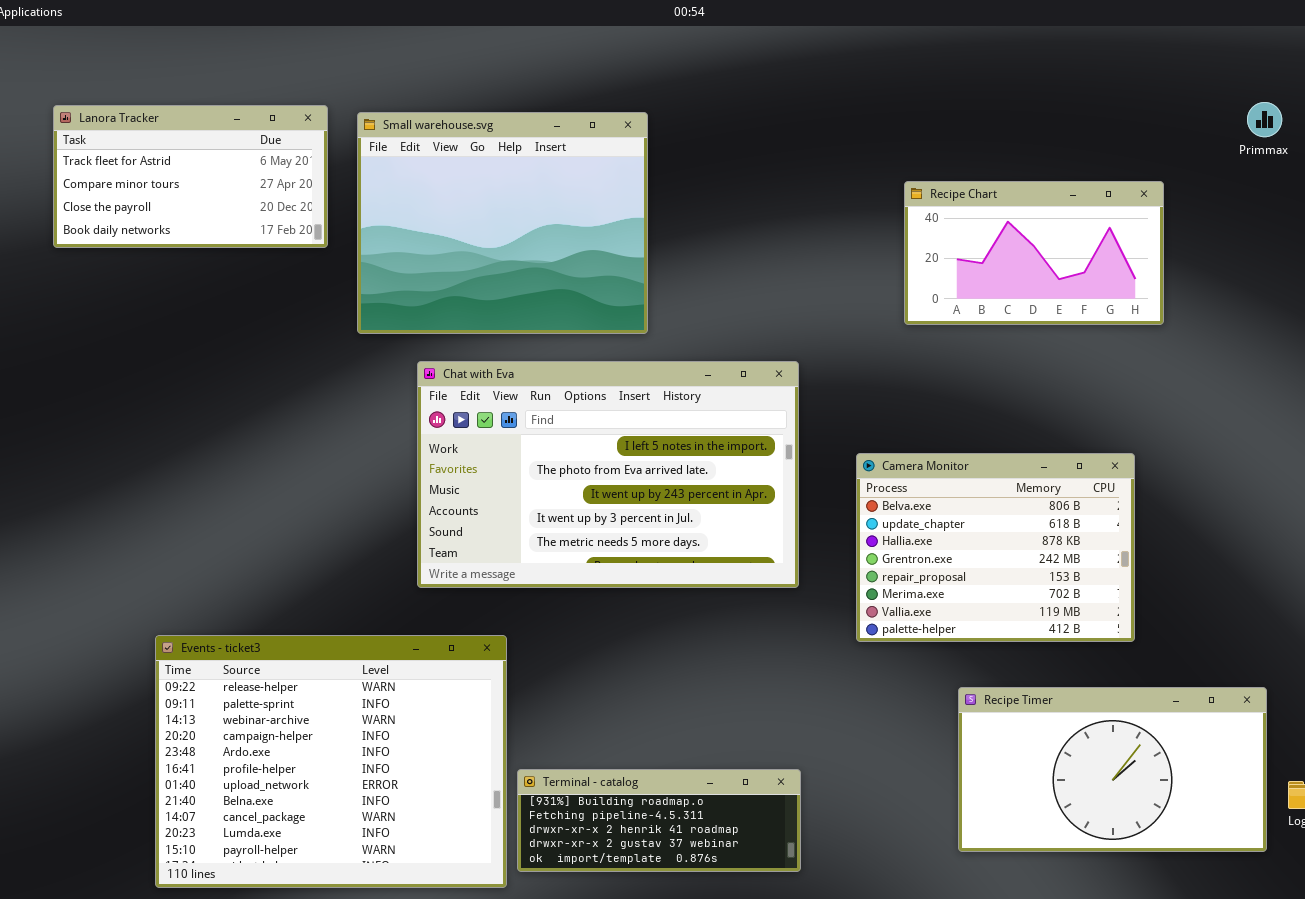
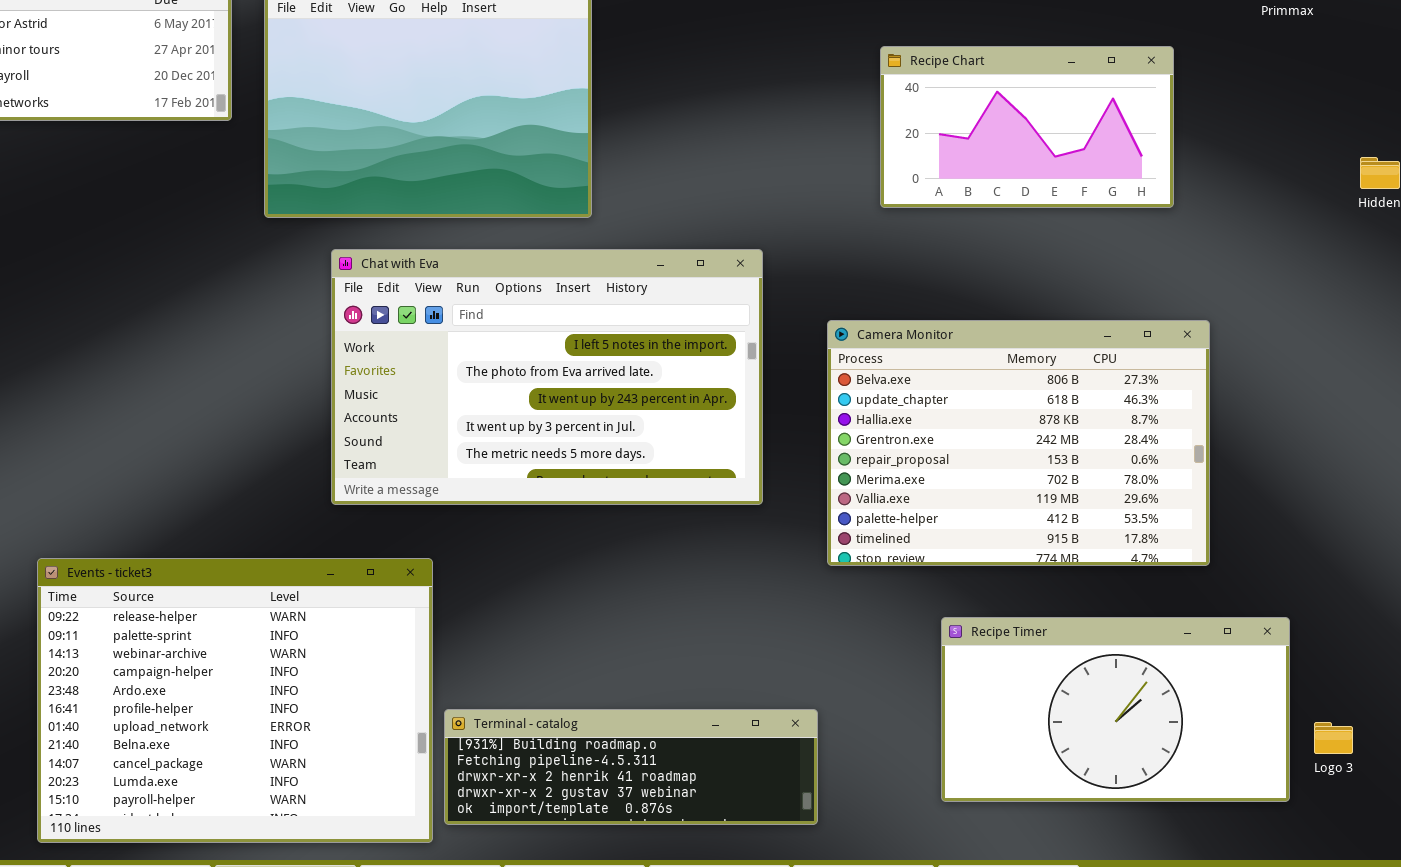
Camera Monitor: [856,453,1135,642] -> [827,320,1210,566], resized
Terminal - catalog: [517,769,801,872] -> [444,709,818,825], resized

